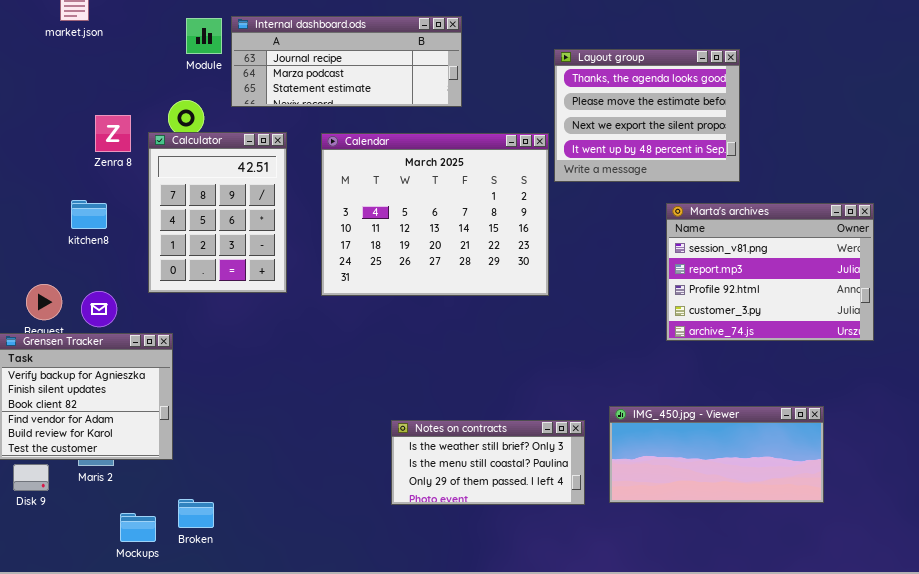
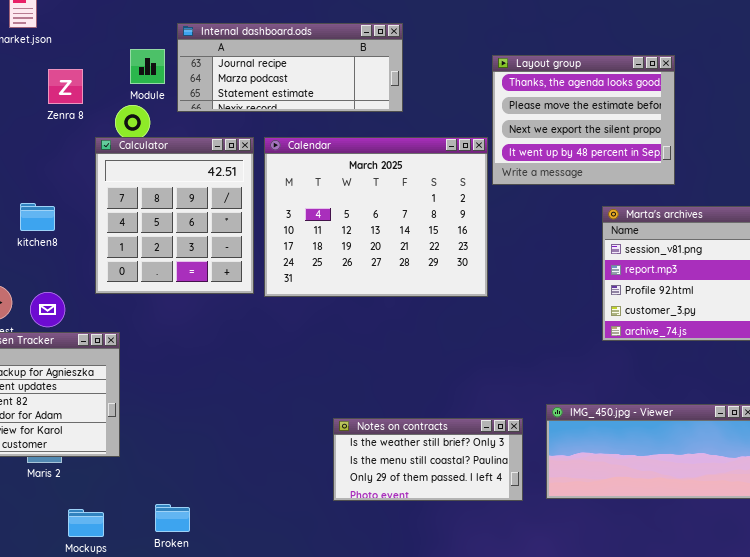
Module: [186,18,222,54] -> [130,49,165,84], moved
Zenra 8: [95,115,131,152] -> [48,69,83,104], moved
Calculator: [148,132,287,293] -> [95,137,254,294], resized
Broken: [178,499,214,528] -> [155,504,190,532], moved

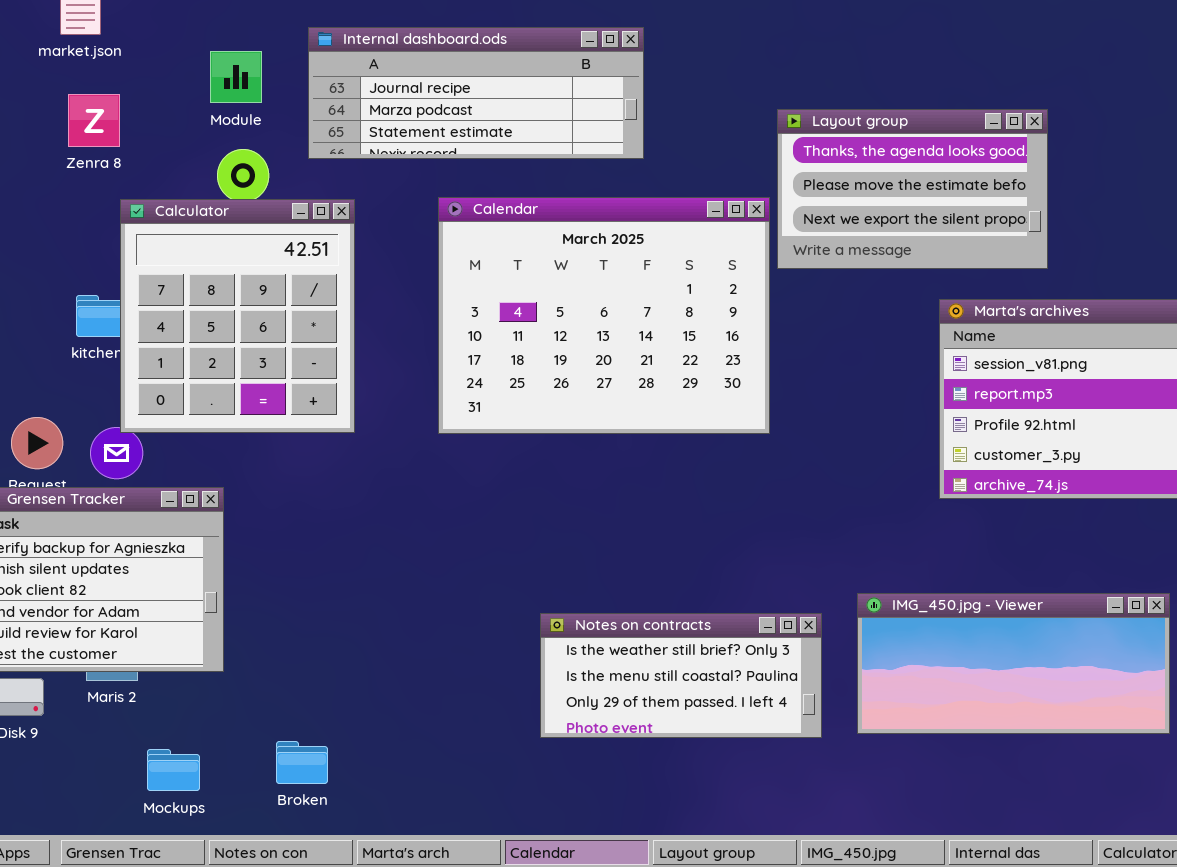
Module: [130,49,165,84] -> [210,51,262,103], moved
Layout group: [492,55,675,185] -> [777,109,1048,269], resized
Zenra 8: [48,69,83,104] -> [68,94,120,147], moved
Calculator: [95,137,254,294] -> [120,199,355,433], moved

